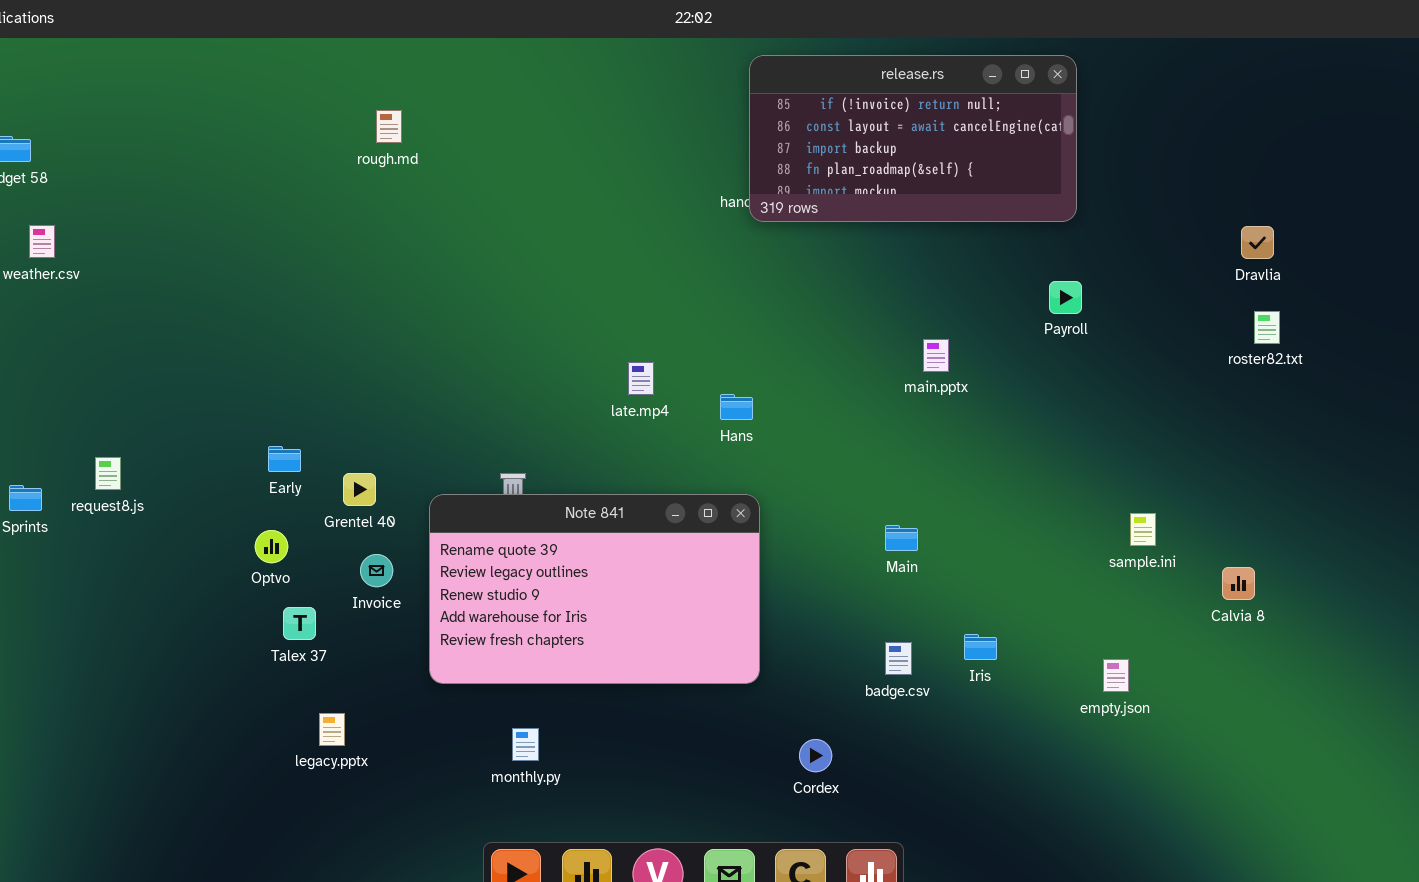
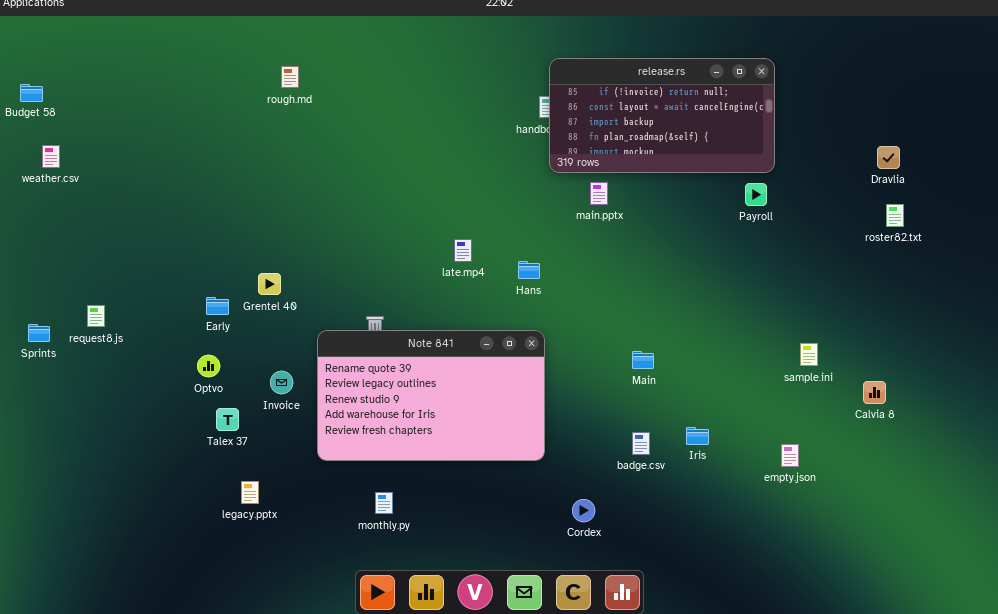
release.rs: [749,55,1077,222] -> [549,58,775,173], moved
main.pptx: [923,339,949,372] -> [590,182,608,205], moved
Grentel 40: [343,473,376,506] -> [258,273,281,295], moved

